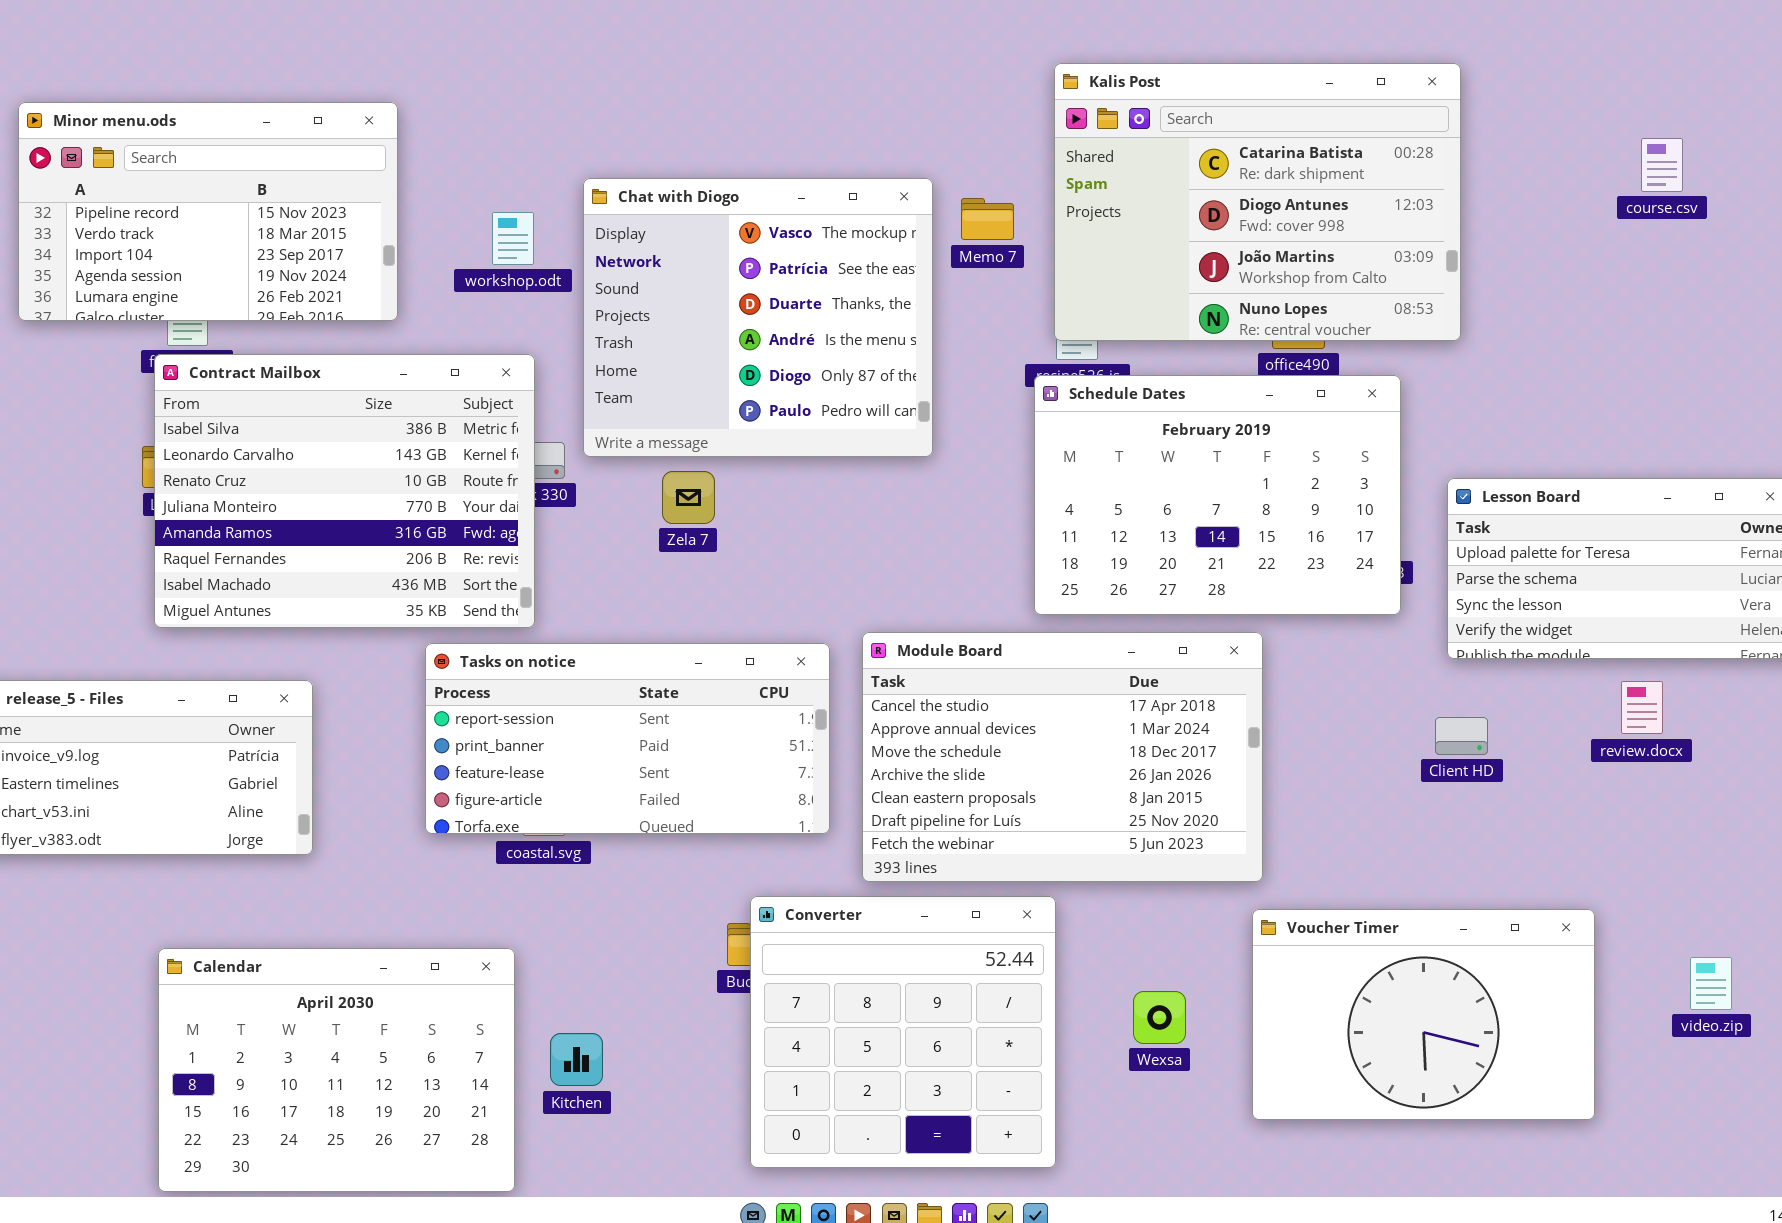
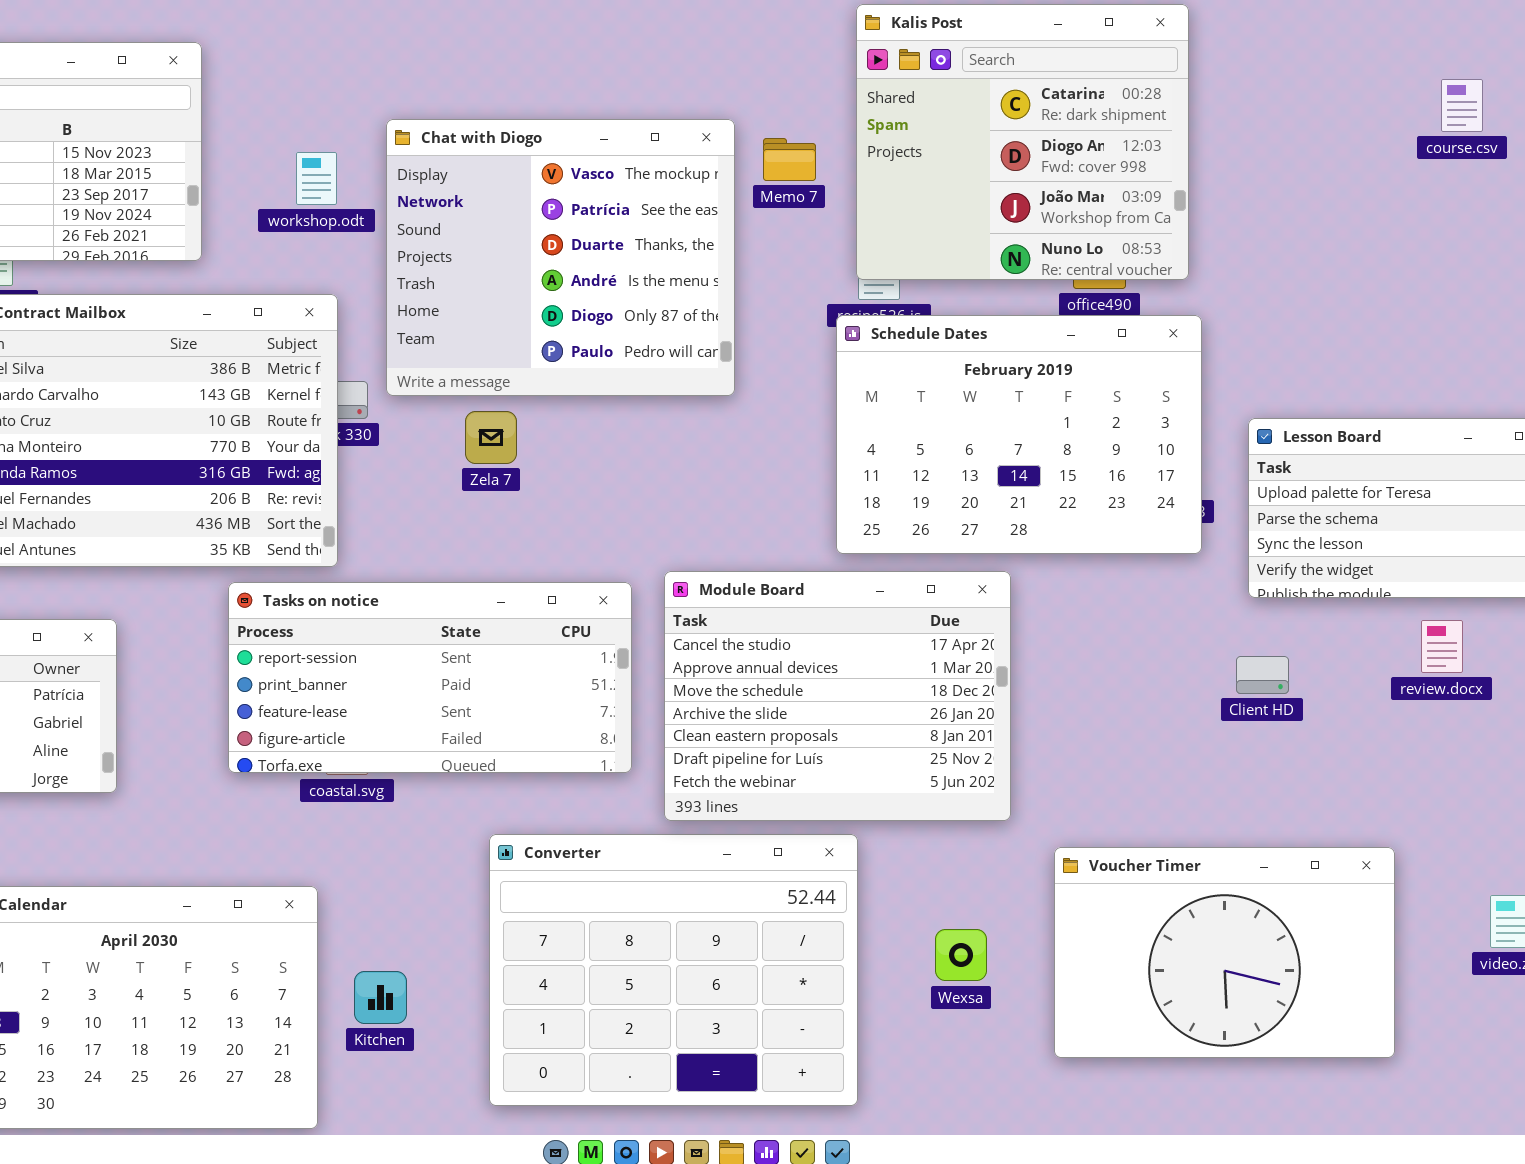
Kalis Post: [1054,63,1461,341] -> [856,4,1189,280], resized
Module Board: [862,632,1263,882] -> [664,571,1011,821], resized
Converter: [750,896,1056,1168] -> [489,834,858,1106], resized

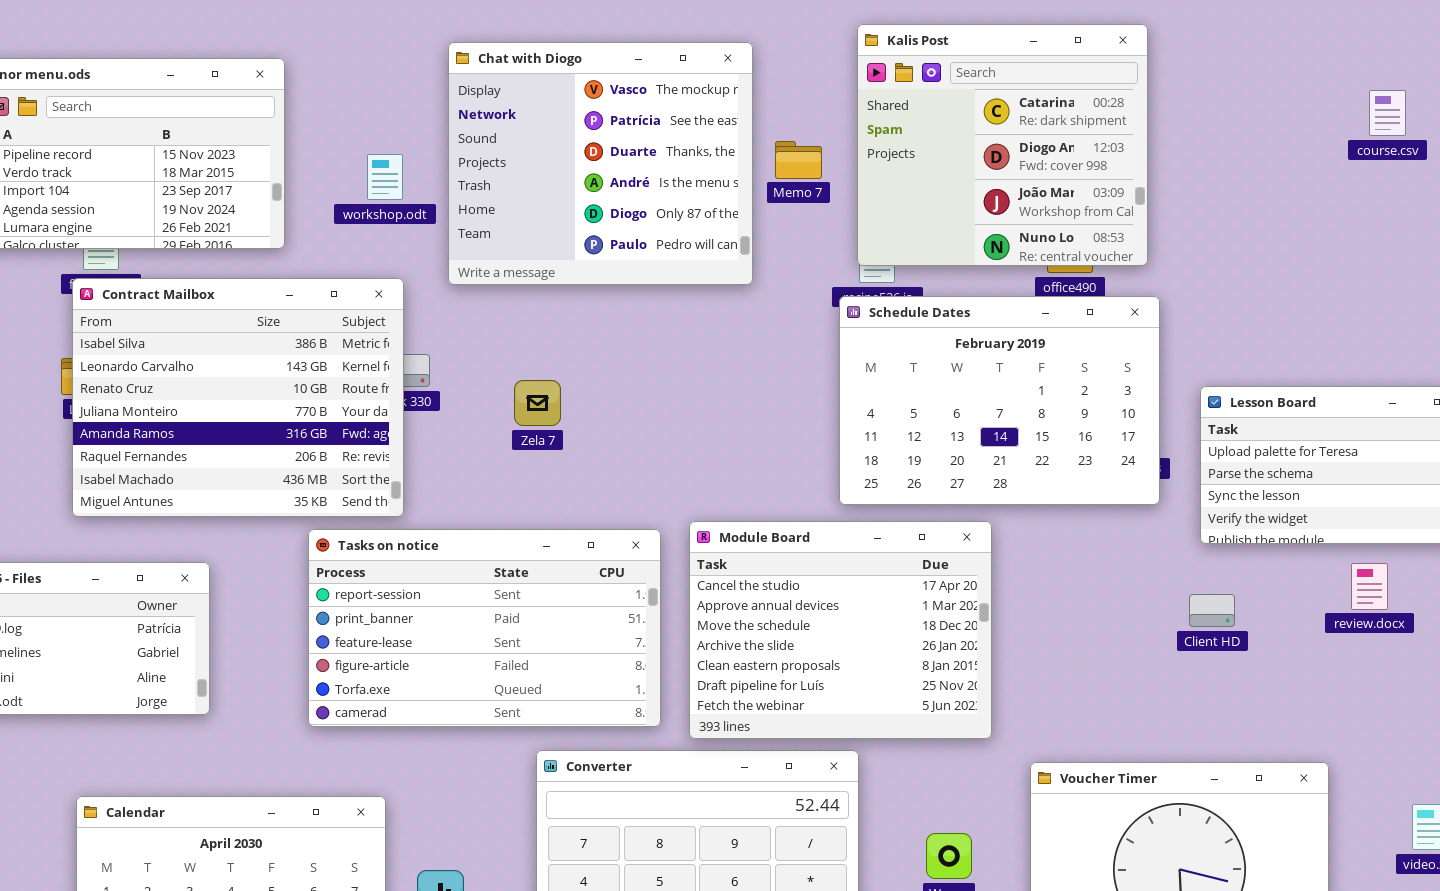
Chat with Diogo: [386,119,735,396] -> [448,42,753,285], moved
Tasks on notice: [228,582,632,773] -> [308,529,661,727], resized

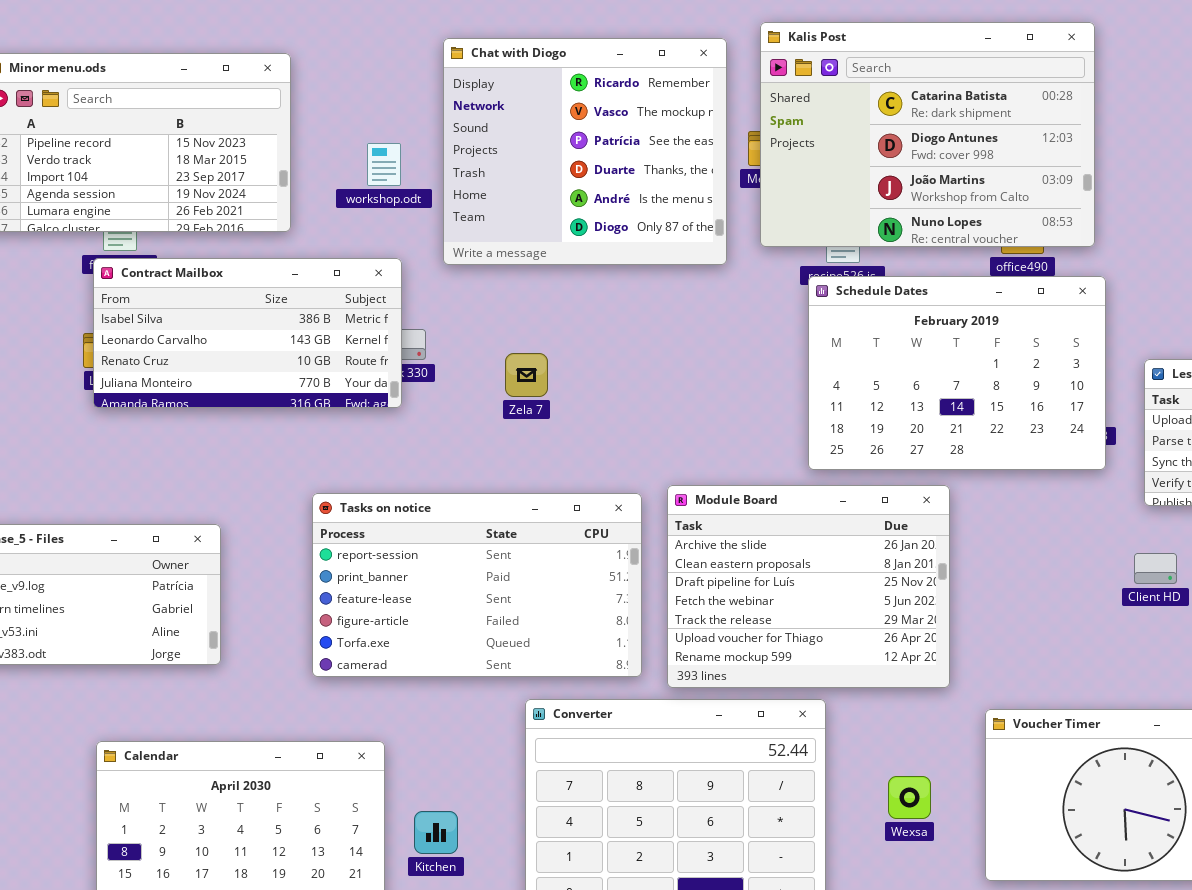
Kalis Post: [857,24,1148,266] -> [760,22,1095,247], resized
Chat with Diogo: [448,42,753,285] -> [443,38,727,265], scrolled up 1 row
Contract Mailbox: [72,278,404,517] -> [93,258,402,408], resized
Module Board: [689,521,992,739] -> [667,485,950,688], scrolled down 3 rows

